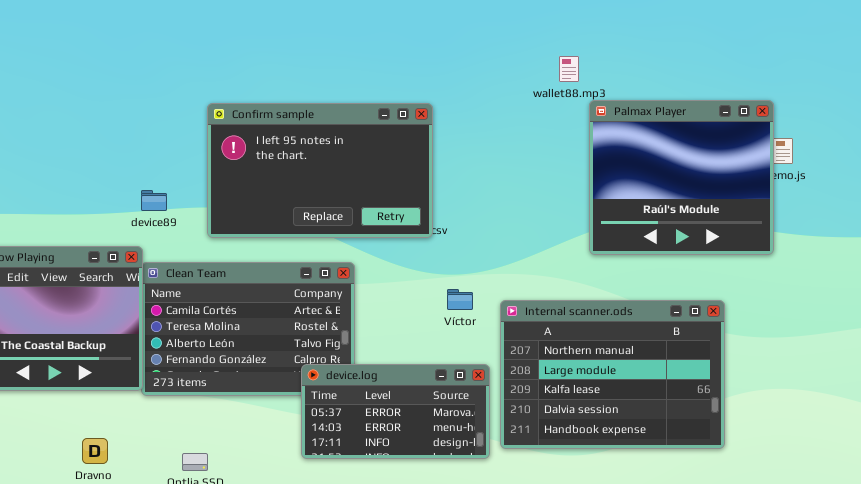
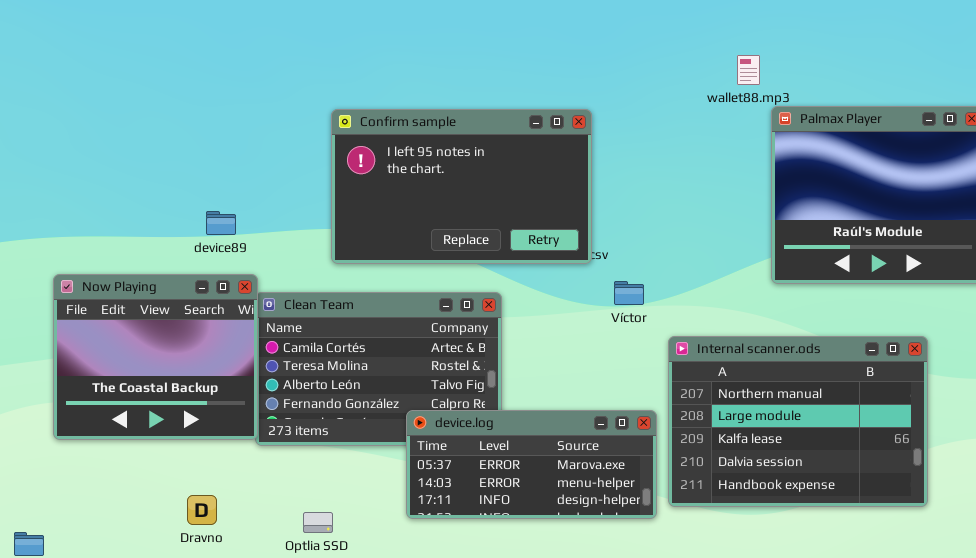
device89: [141,190,167,211] -> [206,211,236,235], moved
Víctor: [447,289,473,310] -> [614,281,644,305], moved
device.log: [301,364,490,459] -> [406,410,657,519], resized

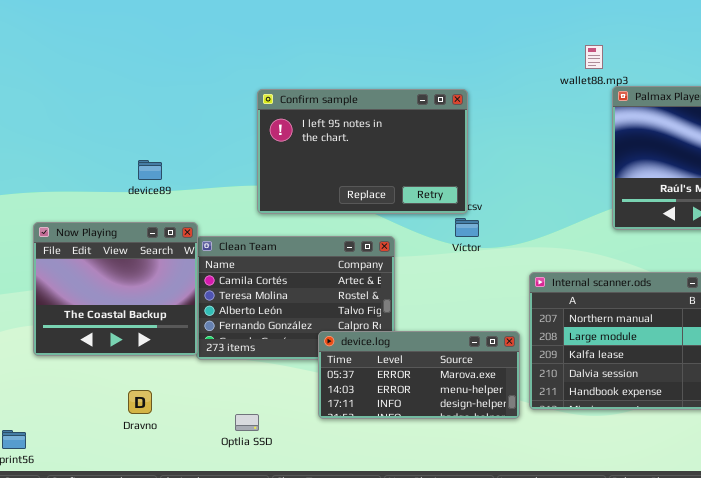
device89: [206,211,236,235] -> [138,160,162,180], moved
Víctor: [614,281,644,305] -> [455,218,479,237], moved
Dravno: [187,495,217,525] -> [128,390,152,414], moved

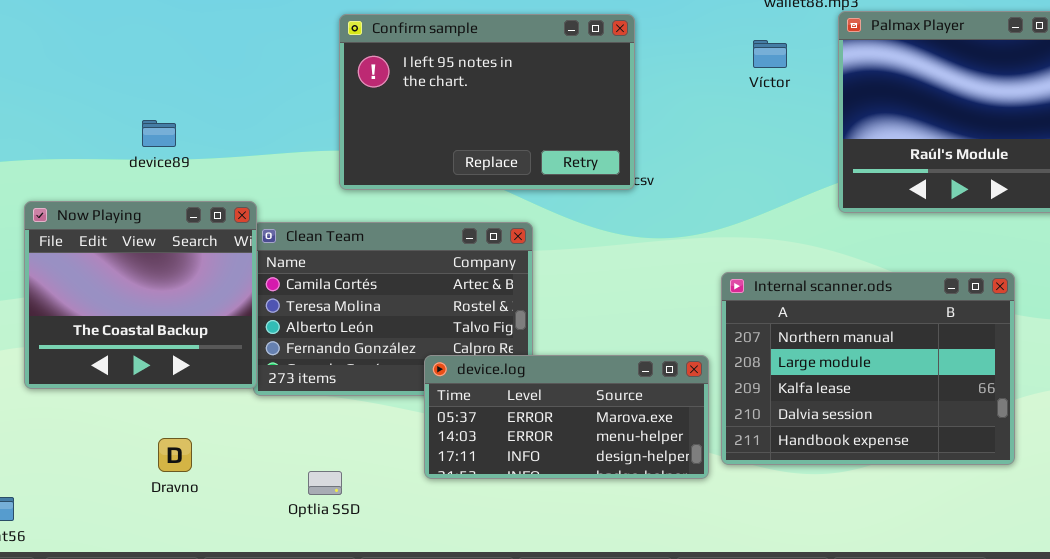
device89: [138,160,162,180] -> [142,120,176,147], moved
Víctor: [455,218,479,237] -> [753,40,787,68], moved

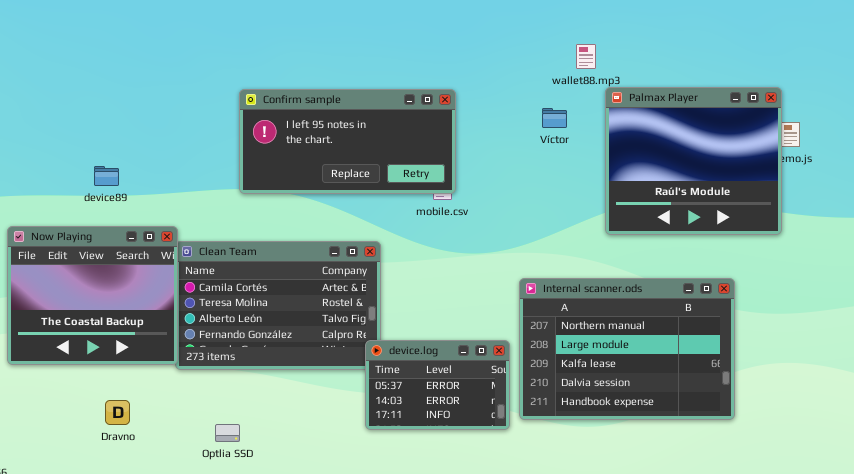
Confirm sample: [339,14,635,190] -> [239,89,456,194], resized
device.log: [424,355,709,479] -> [365,340,510,430], resized

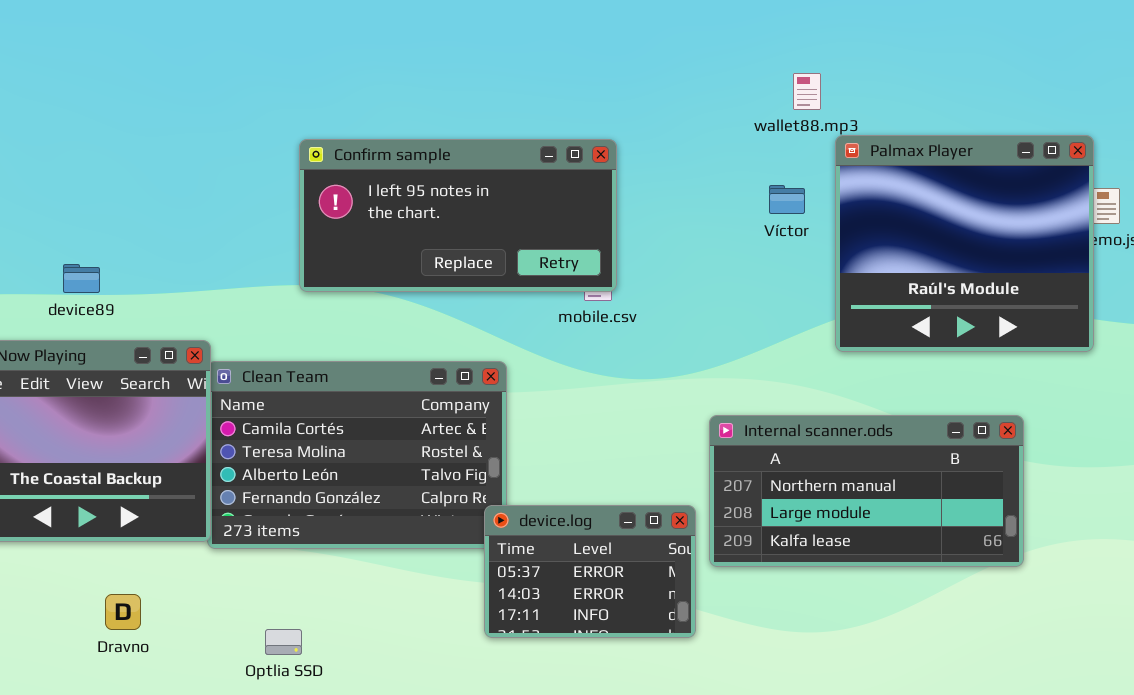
Víctor: [542,108,567,128] -> [769,185,805,214], moved
device89: [94,166,119,186] -> [63,264,100,293], moved
Internal scanner.ods: [519,278,735,420] -> [709,415,1024,567], resized

